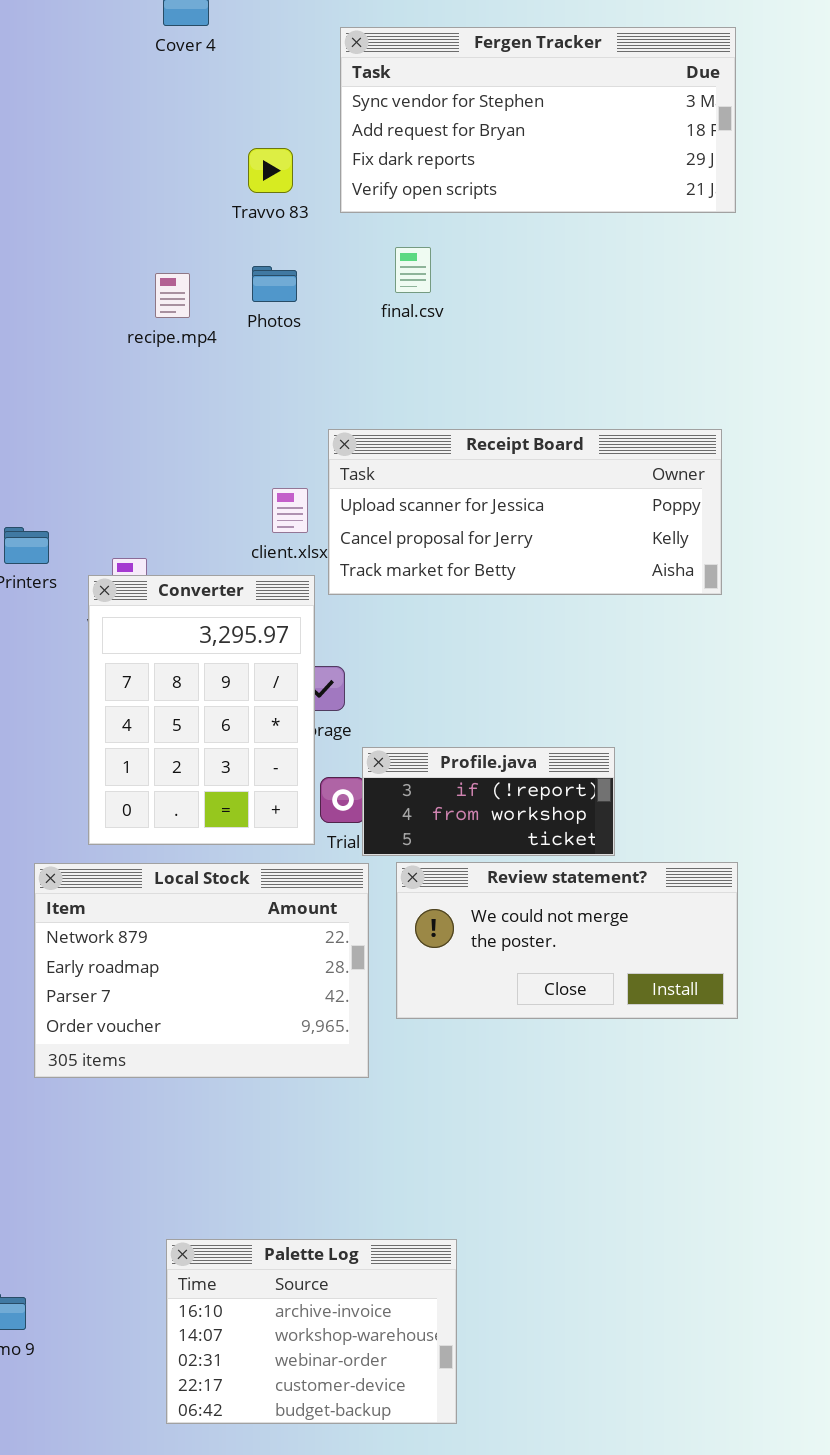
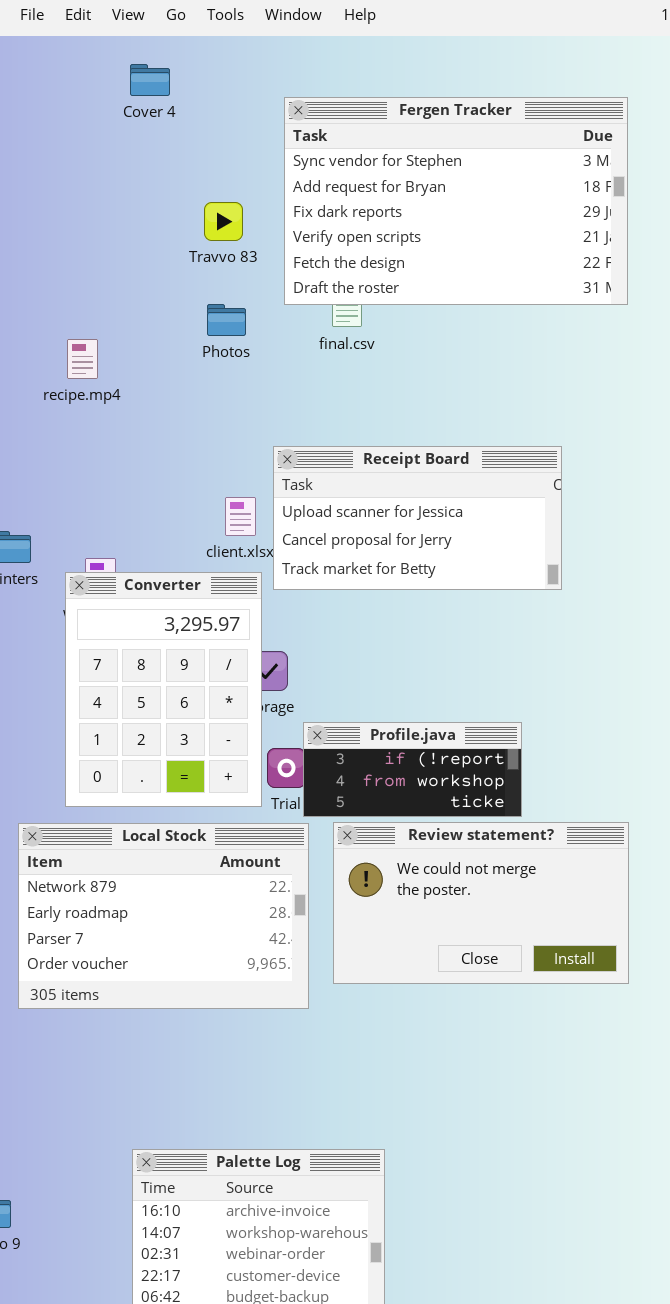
Fergen Tracker: [340,27,736,213] -> [284,97,628,305], resized
recipe.mp4: [155,273,190,318] -> [67,339,98,379], moved
Receipt Board: [328,429,722,595] -> [273,446,562,590], resized
Review statement?: [396,862,738,1019] -> [333,822,629,984], resized

